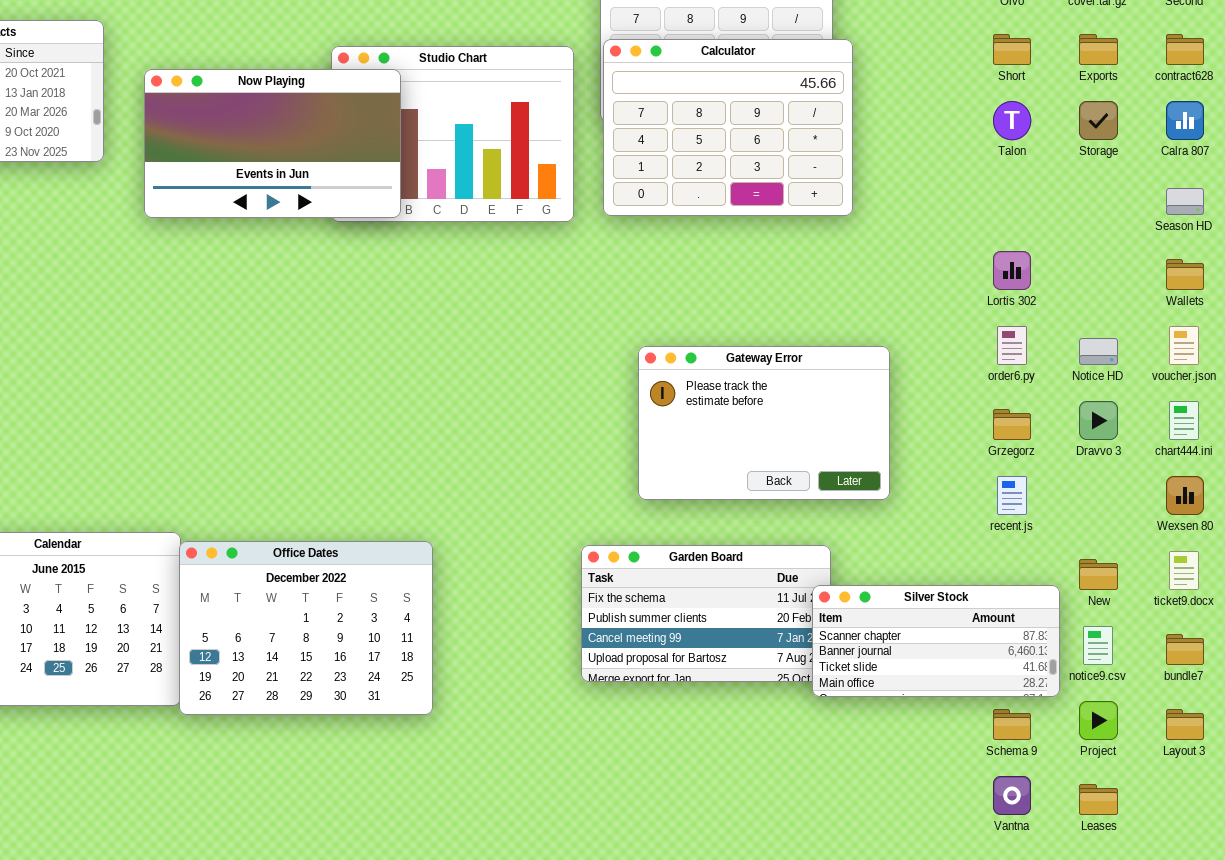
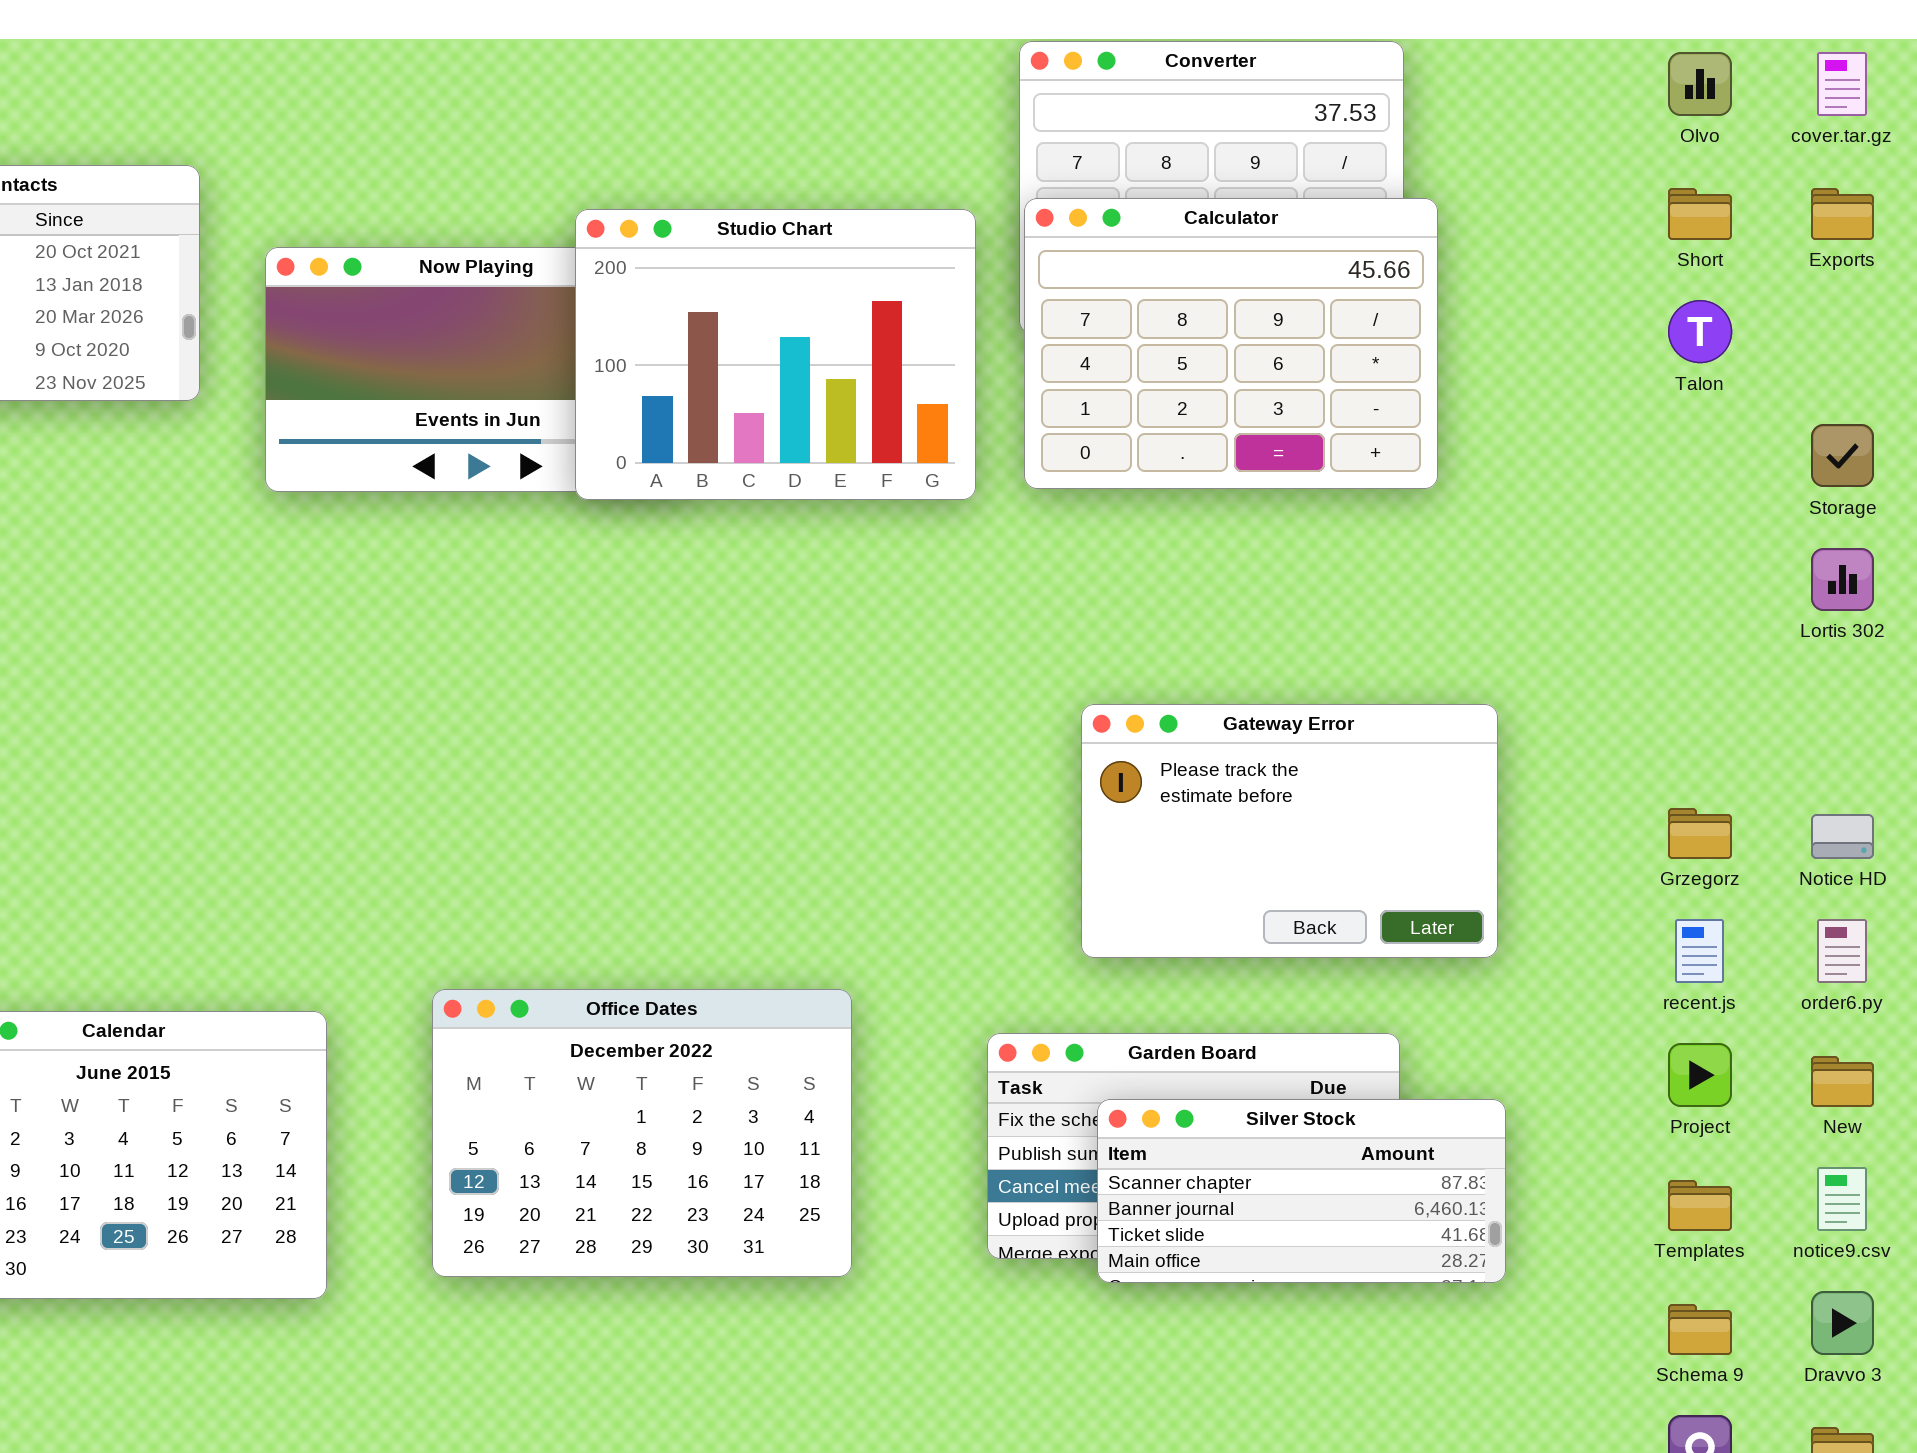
Studio Chart: [331,46,574,222] -> [575,209,976,500], raised
Storage: [1079,101,1118,140] -> [1811,424,1874,487], moved
Lortis 302: [993,251,1031,290] -> [1811,548,1874,611], moved
order6.py: [997,326,1027,365] -> [1817,919,1867,983], moved
Notice HD: [1079,338,1118,365] -> [1811,814,1874,859], moved
Dravvo 3: [1079,401,1118,440] -> [1811,1291,1874,1355], moved
Office Dates: [179,541,433,715] -> [432,989,852,1277], moved
Silver Stock: [812,585,1060,697] -> [1097,1099,1506,1283], moved
Project: [1079,701,1118,740] -> [1668,1043,1732,1107], moved

